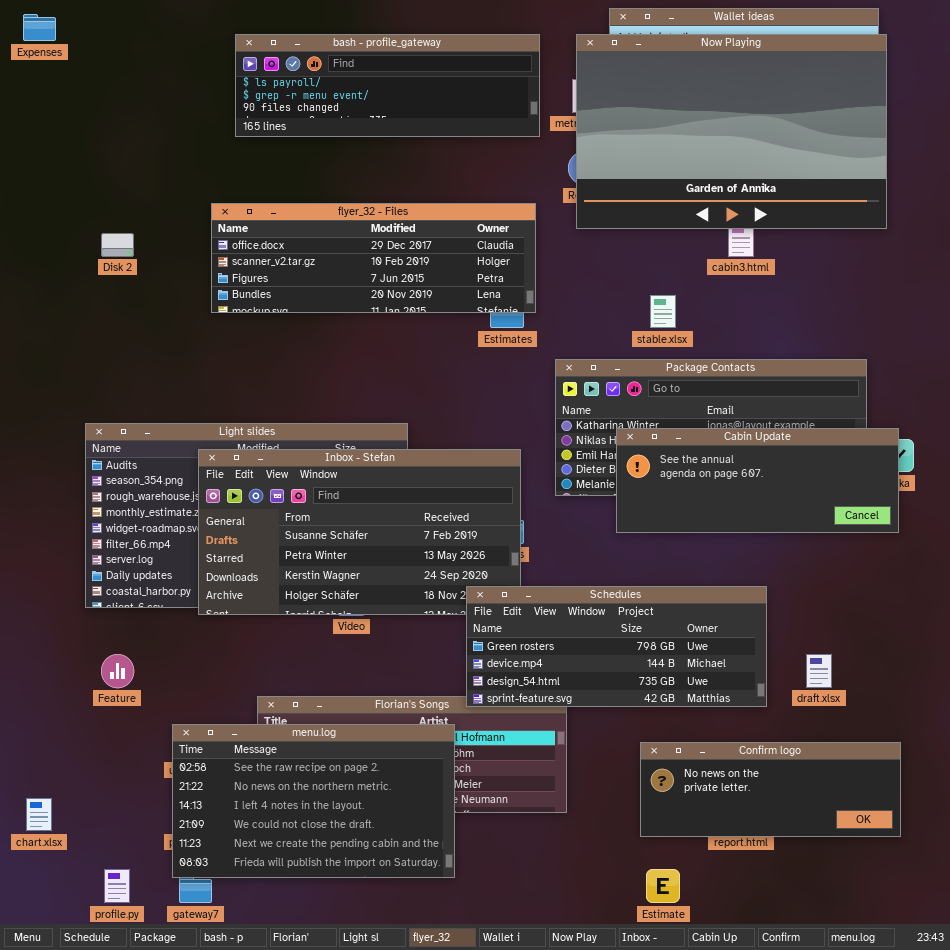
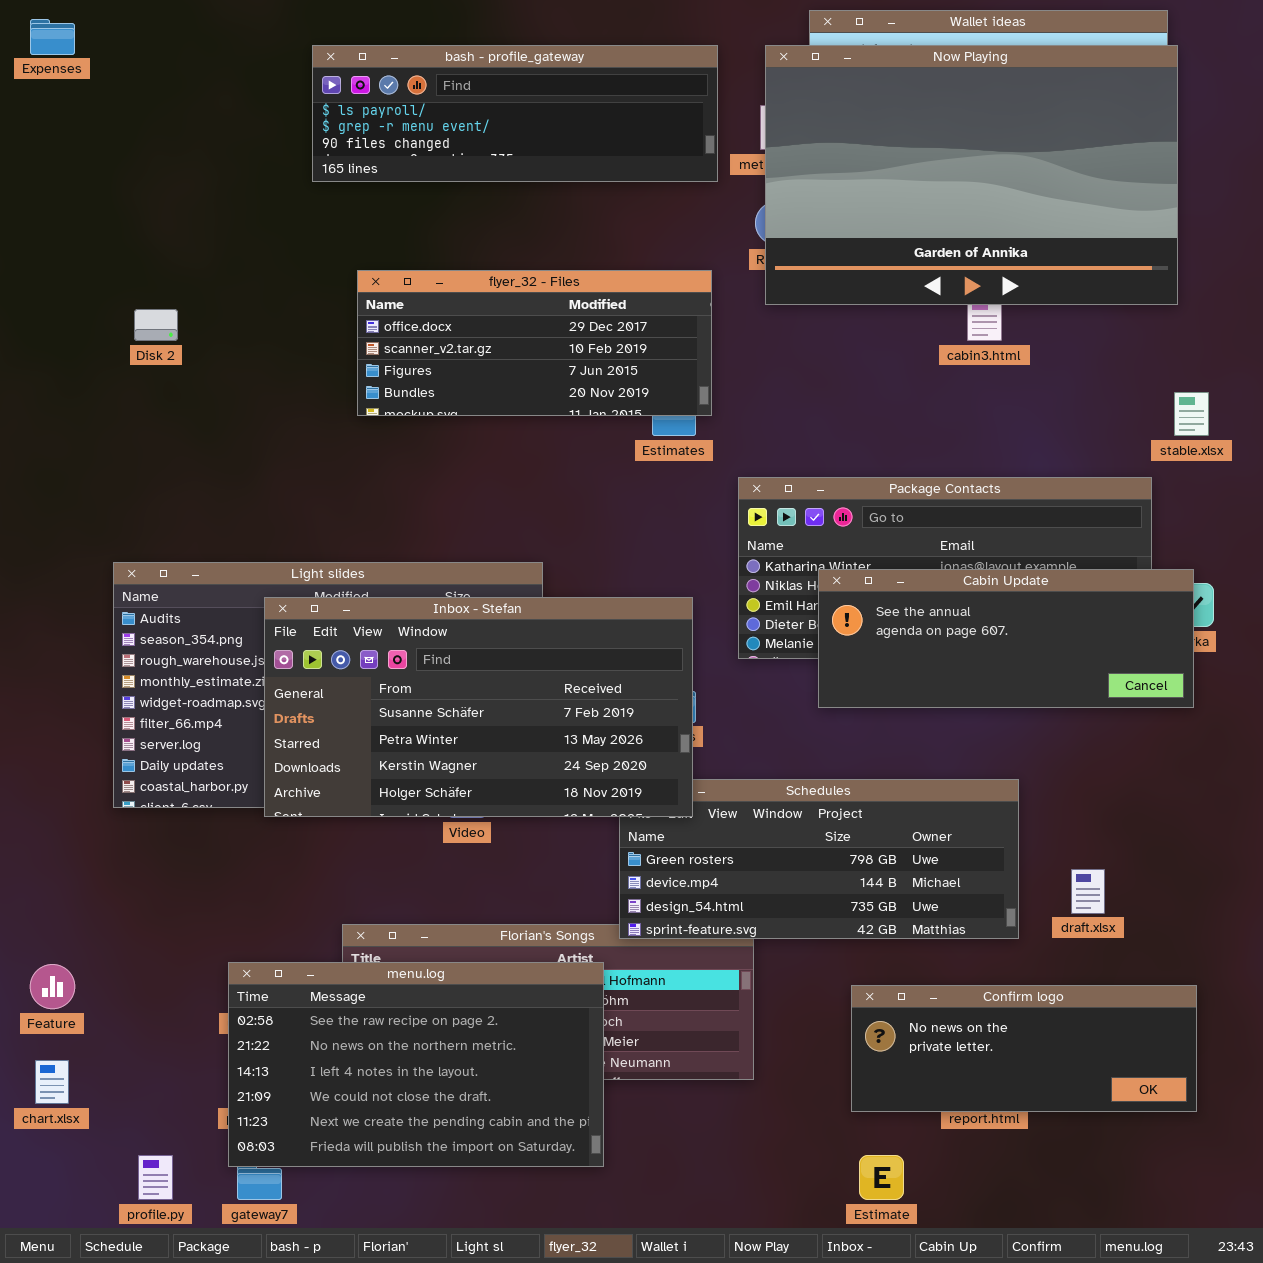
flyer_32 - Files: [211,203,536,313] -> [357,270,712,416], resized
stable.xlsx: [650,295,676,328] -> [1174,392,1209,436], moved
Inbox - Stefan: [198,449,521,615] -> [264,597,693,817], raised
Feature: [101,654,134,688] -> [30,964,75,1009], moved

